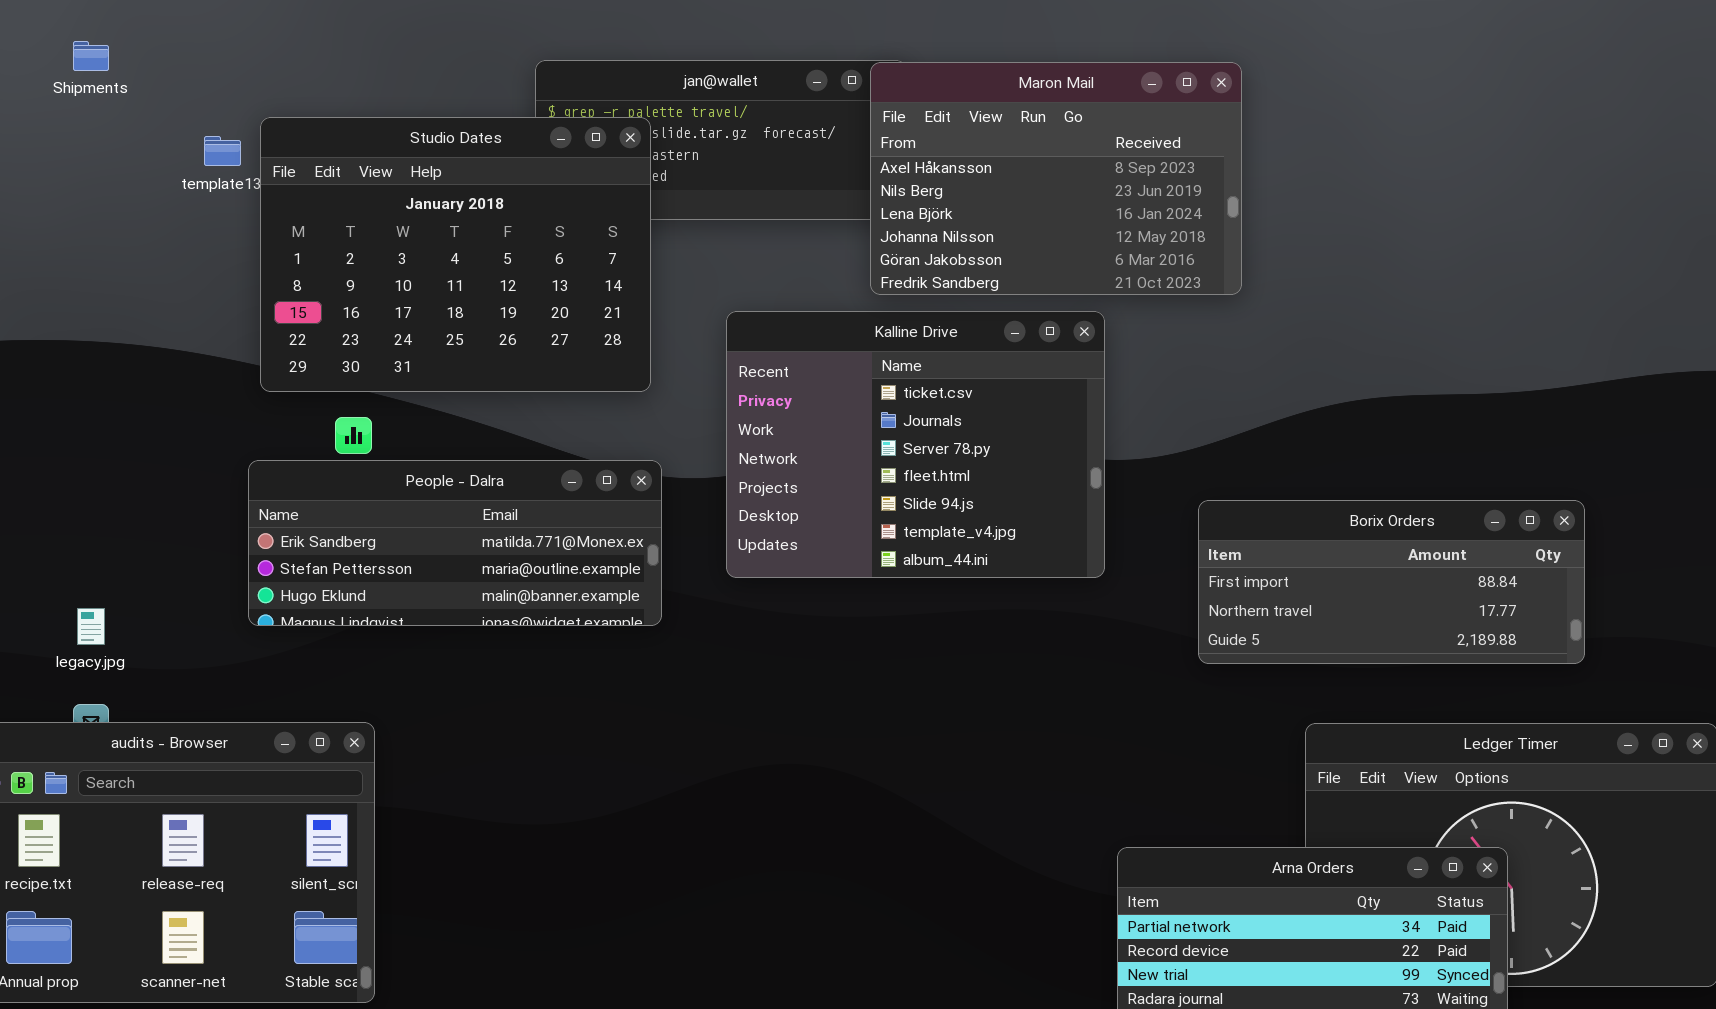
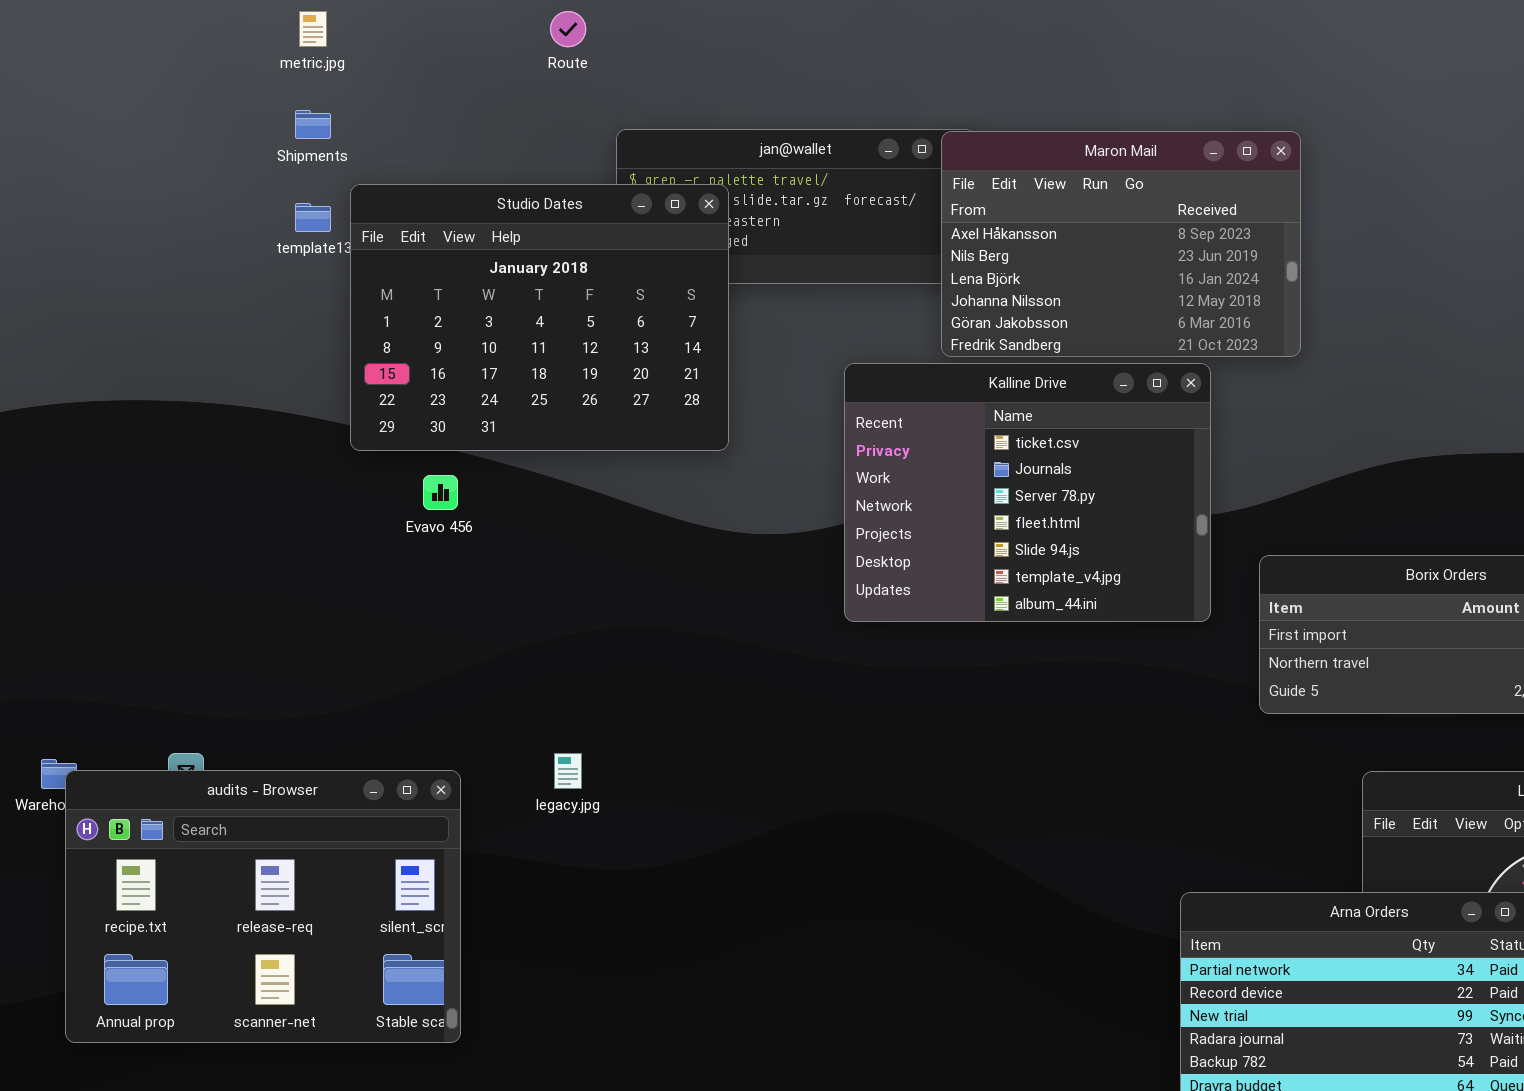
Shipments: [73,41,109,71] -> [295,110,331,139], moved
Kalline Drive: [726,311,1105,578] -> [844,363,1211,622], moved
People - Dalra: [248,460,662,626] -> none, closed
legacy.jpg: [77,608,105,645] -> [554,753,582,789], moved

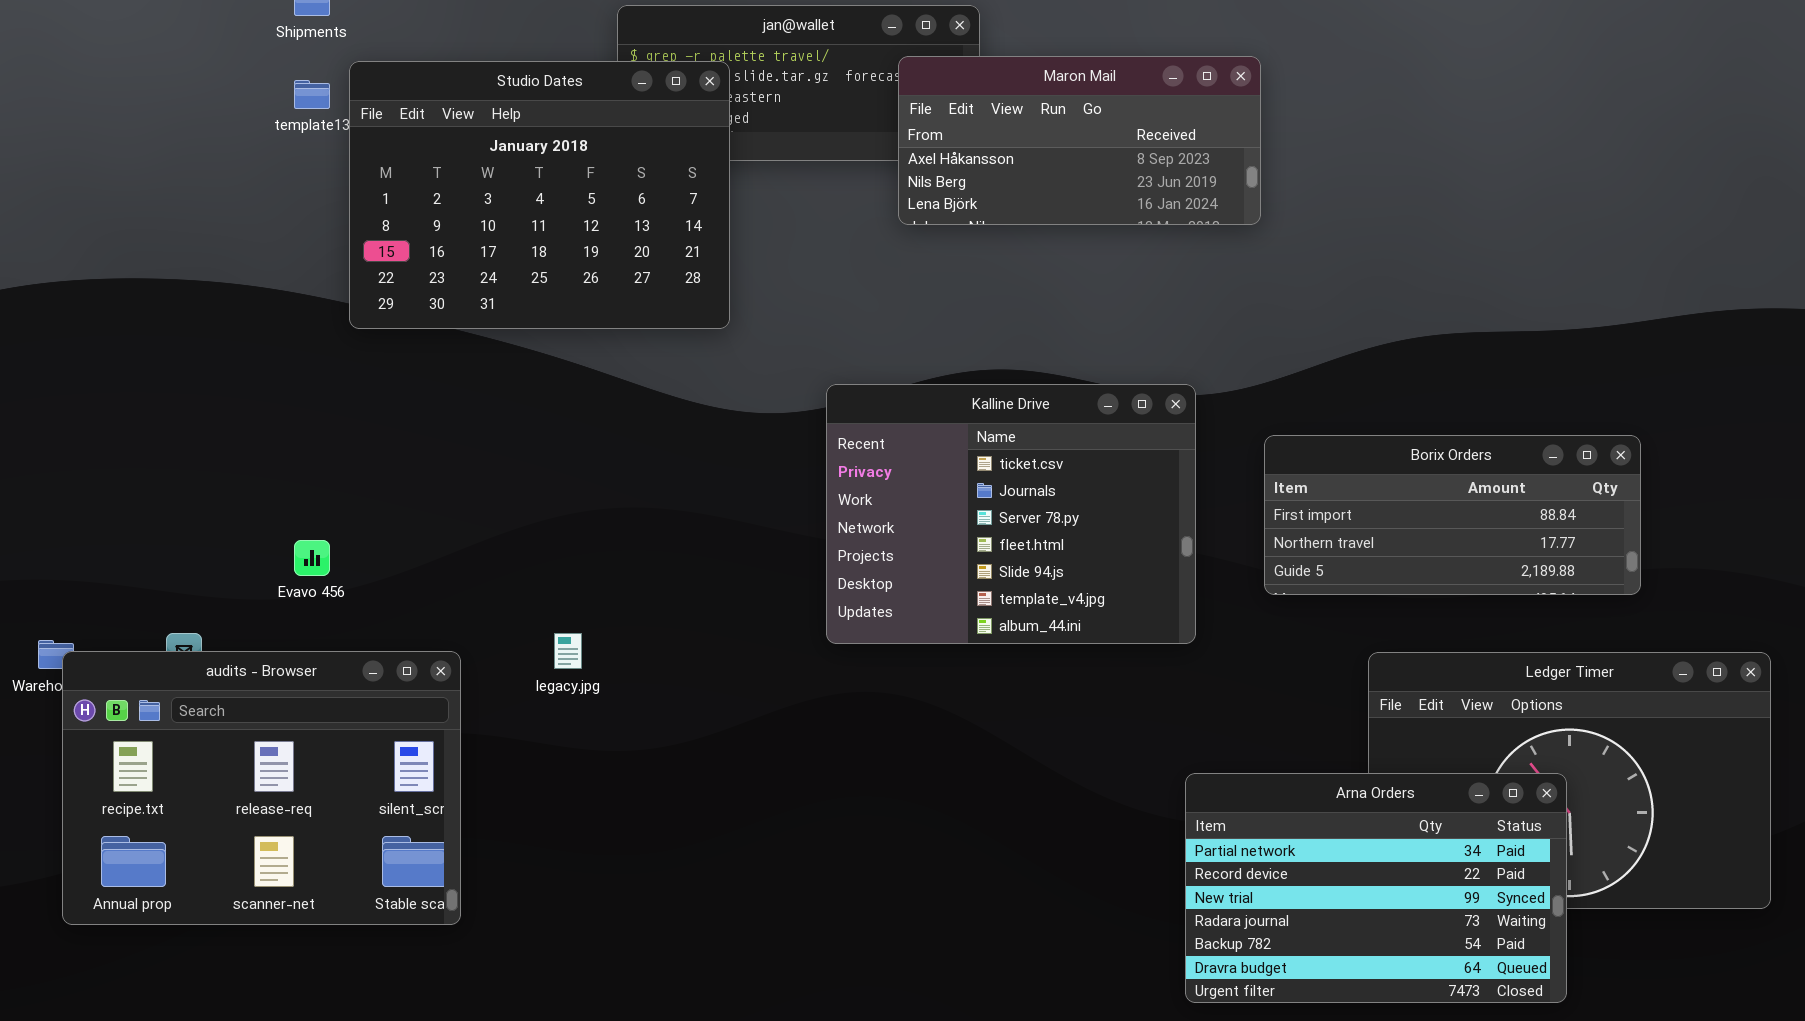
Maron Mail: [941,131,1301,357] -> [898,56,1261,225], moved, resized
Kalline Drive: [844,363,1211,622] -> [826,384,1196,644], moved
Evavo 456: [423,475,458,510] -> [294,540,330,576], moved

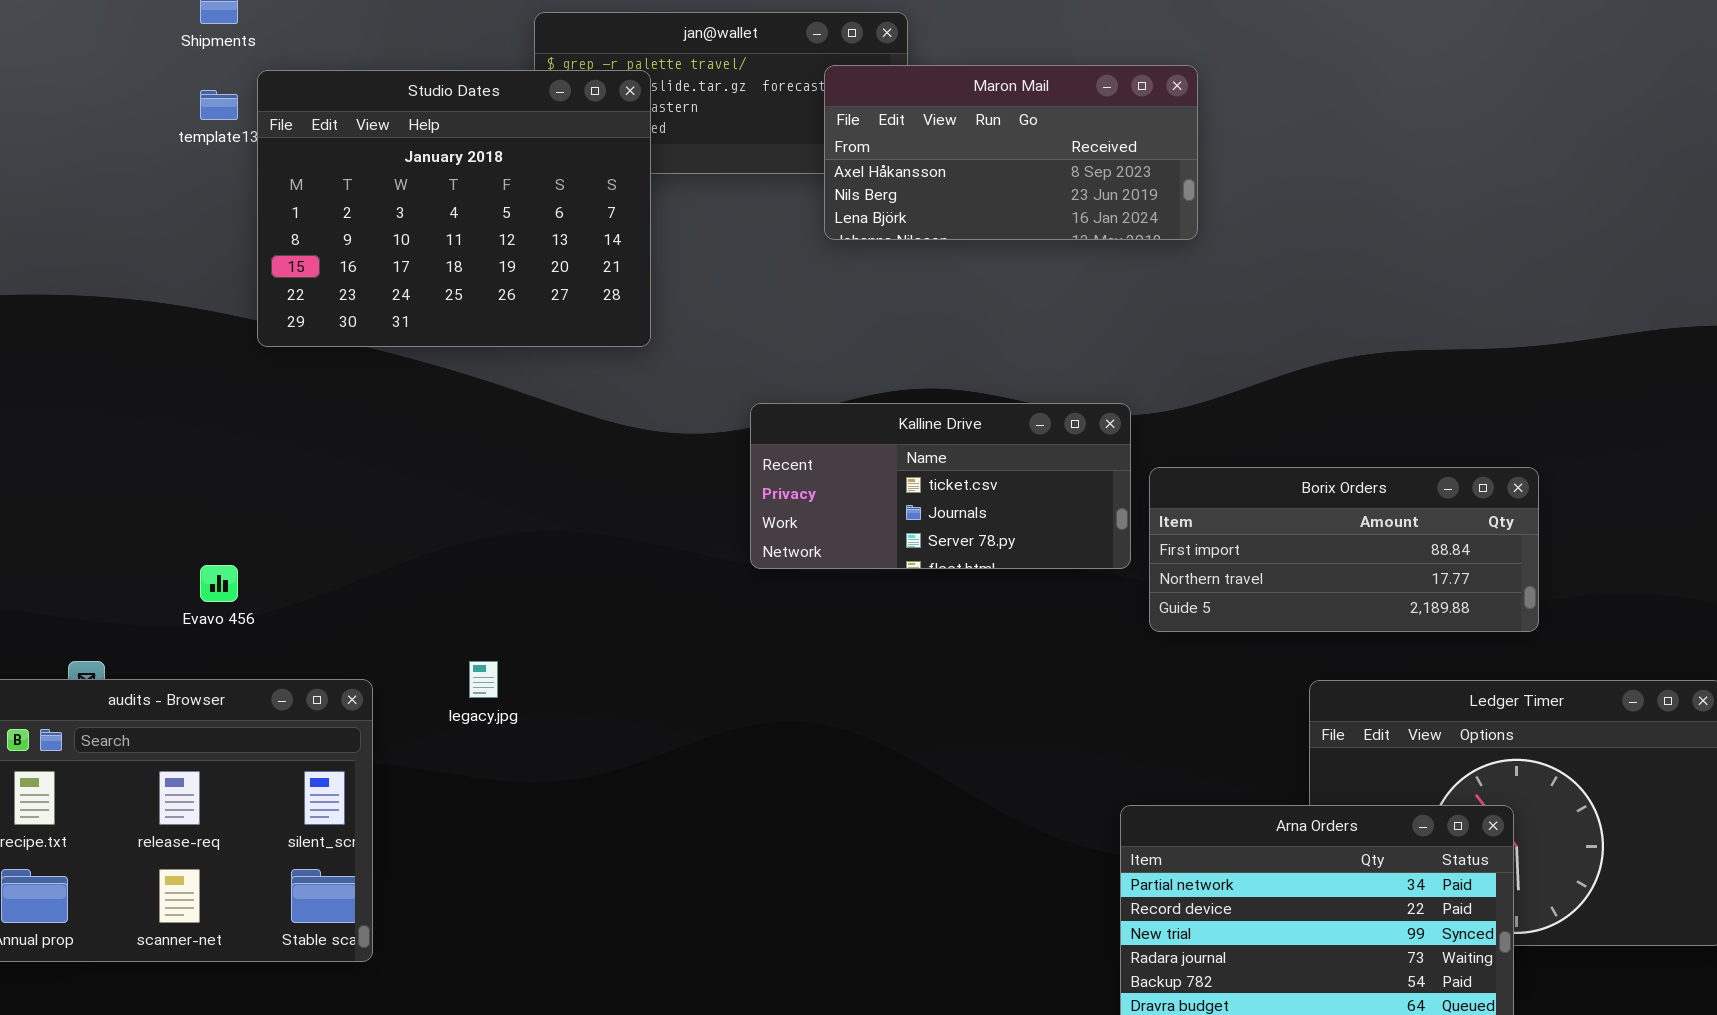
Kalline Drive: [826,384,1196,644] -> [750,403,1131,569], resized
Borix Orders: [1264,435,1641,595] -> [1149,467,1539,632], moved

